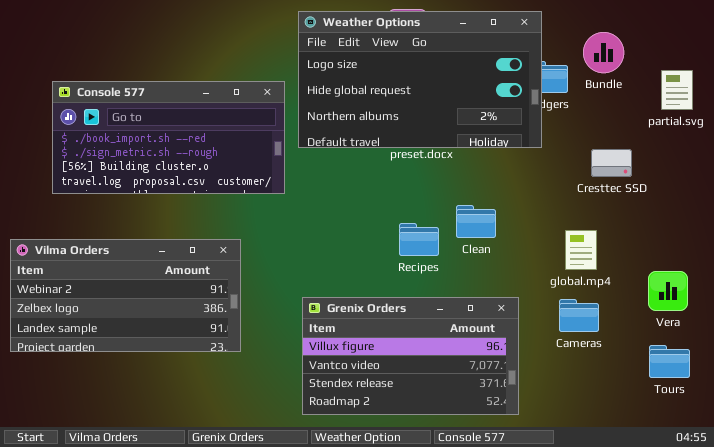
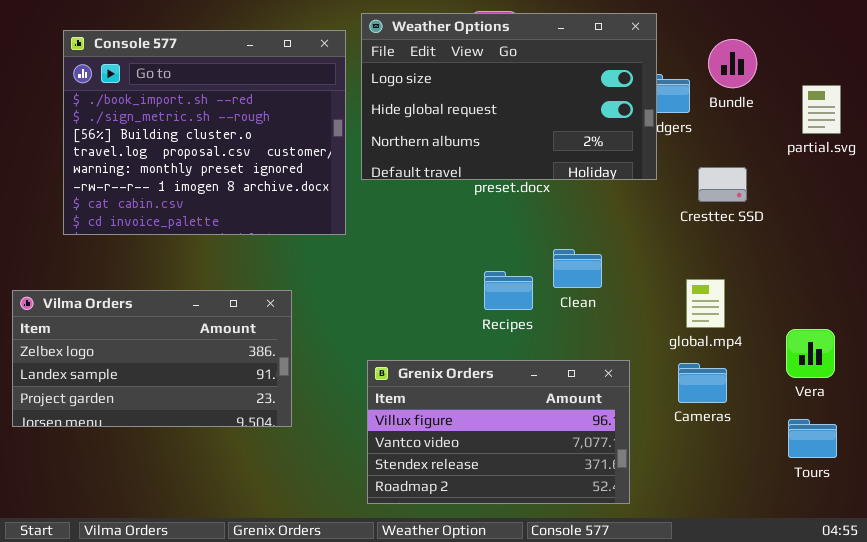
Console 577: [52,81,285,194] -> [63,30,346,235], resized
Cresttec SSD: [591,149,632,177] -> [698,167,747,202], moved
Vilma Orders: [10,239,241,352] -> [12,290,292,427], scrolled down 1 row

